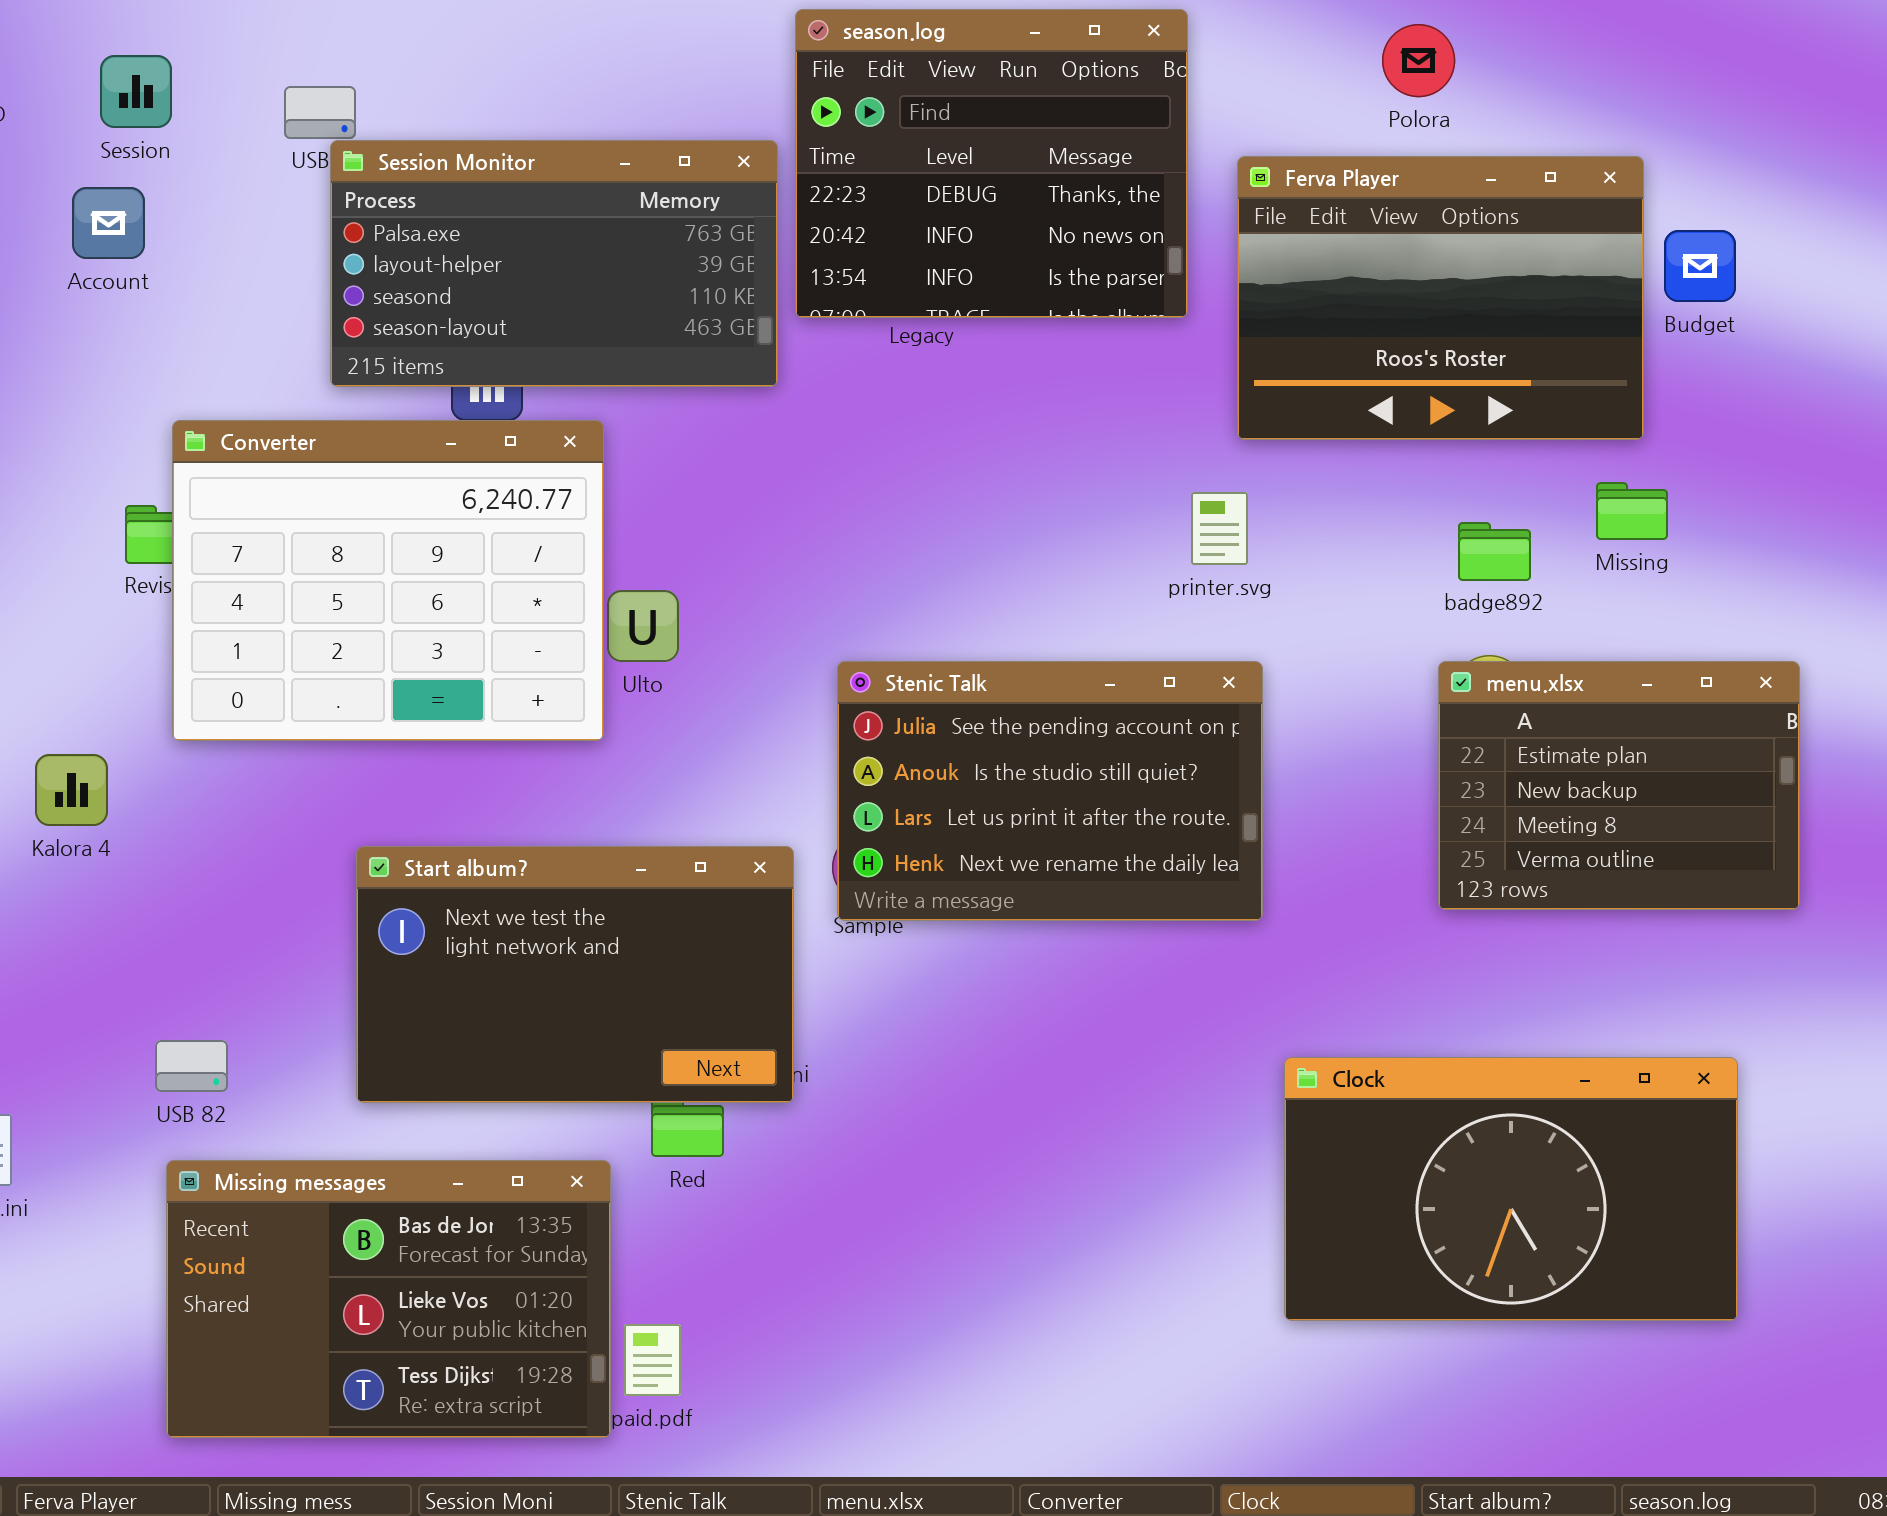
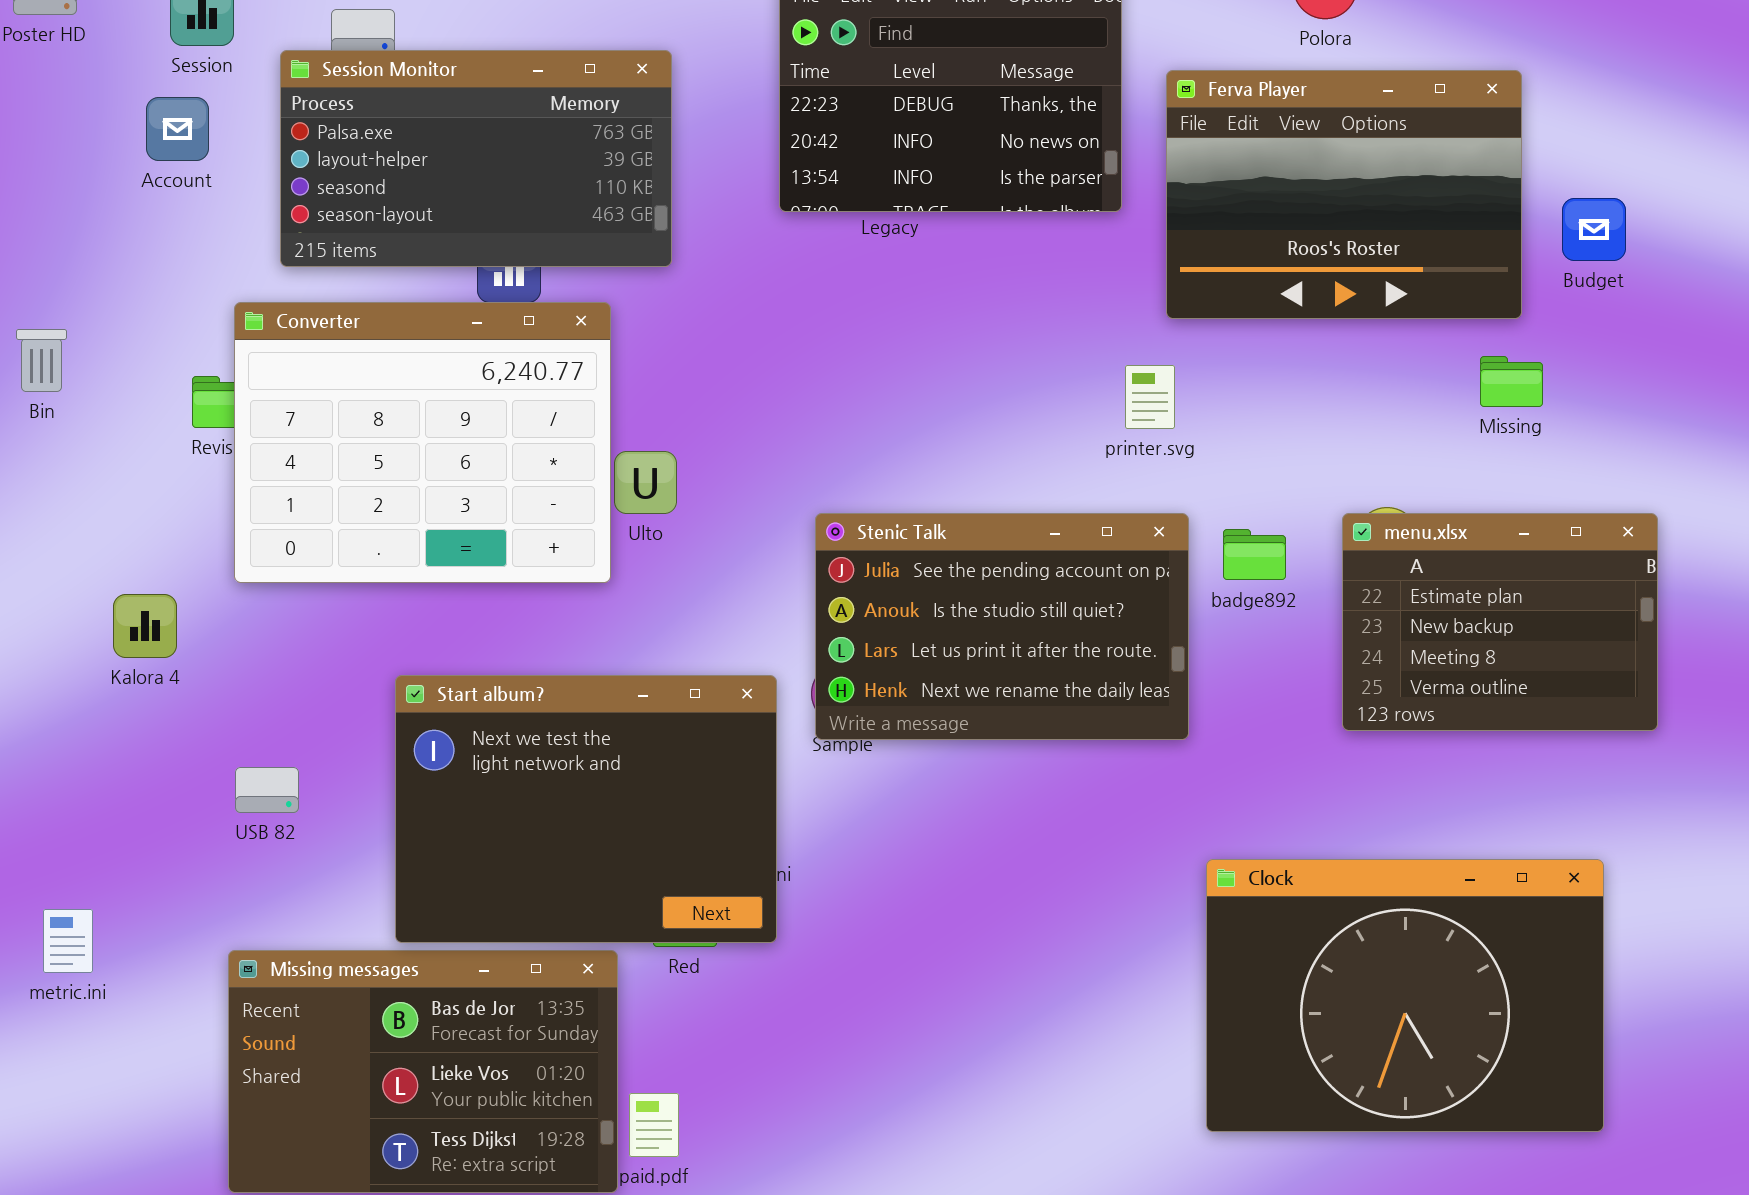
Session Monitor: [330,140,778,387] -> [280,50,672,267], moved
Budget: [1664,230,1736,302] -> [1562,198,1626,261], moved
badge892: [1458,522,1531,581] -> [1223,529,1286,580], moved
Start album?: [356,846,794,1103] -> [395,675,777,943], resized
USB 82: [155,1040,228,1092] -> [235,767,299,813], moved
Clock: [1284,1057,1738,1321] -> [1206,859,1604,1132], resized

